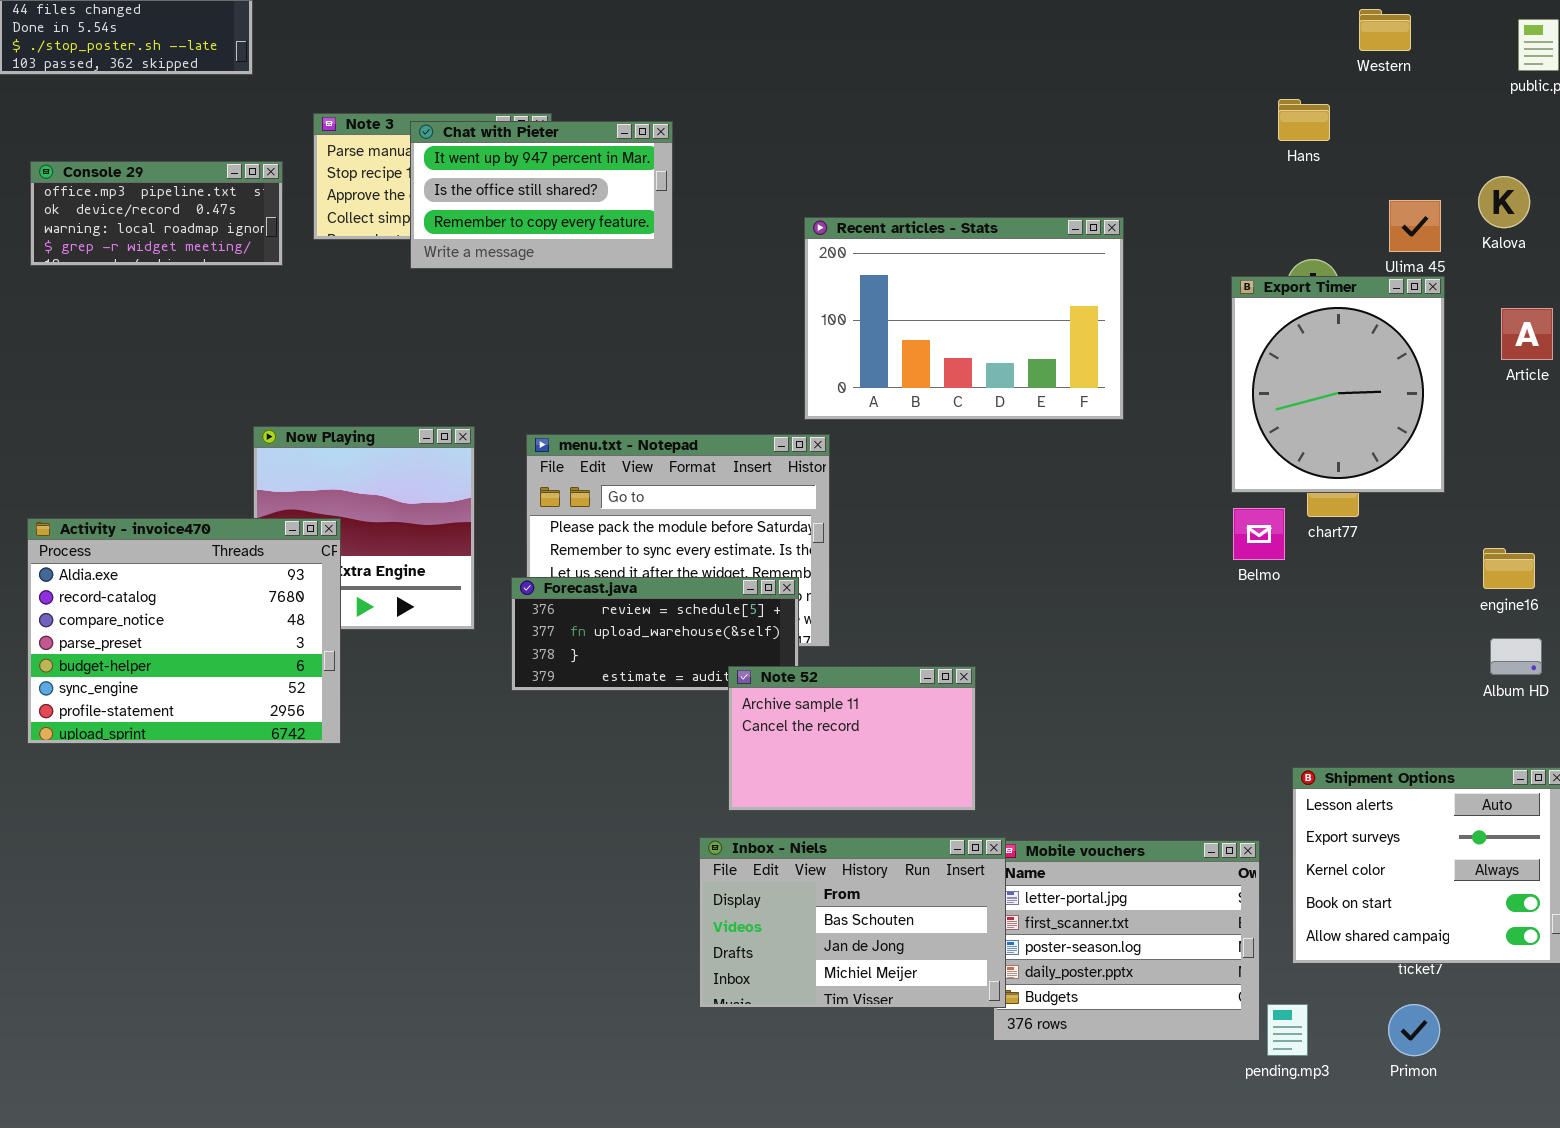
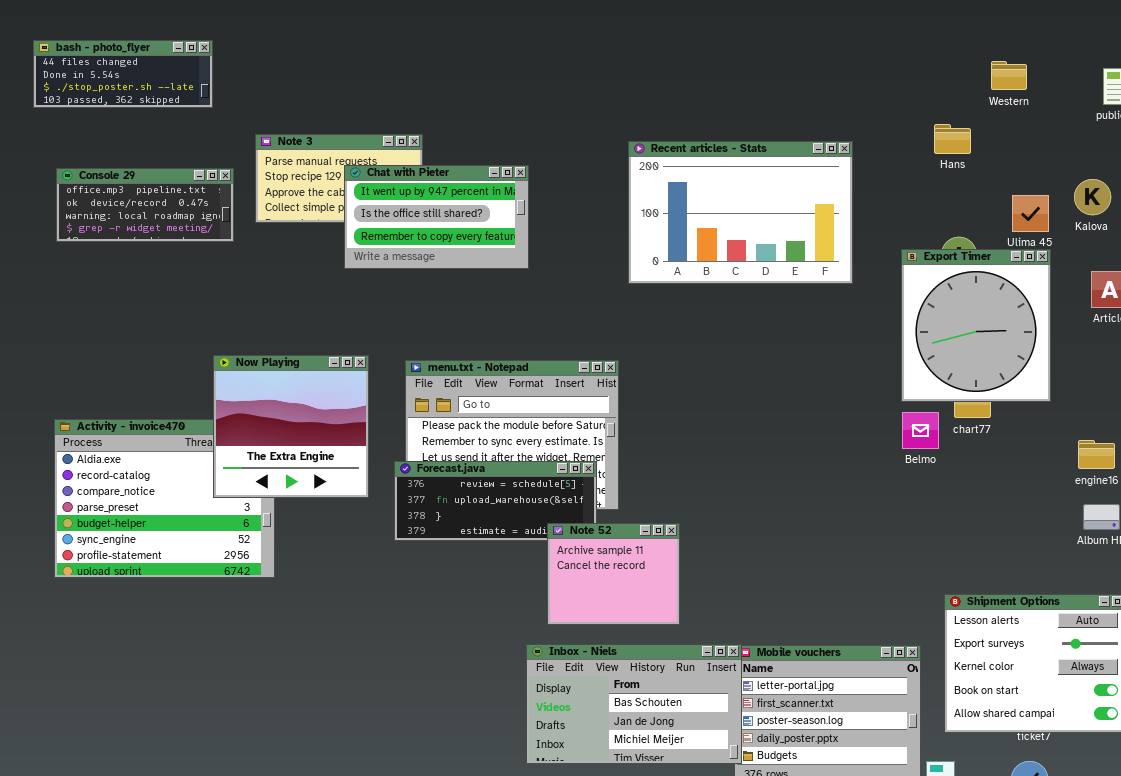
Chat with Pieter: [410,121,673,269] -> [344,165,529,269], moved
Recent articles - Stats: [804,217,1124,420] -> [628,141,853,284], moved
Now Playing: [253,426,475,630] -> [213,355,369,498], raised
Note 52: [728,666,976,811] -> [547,523,680,625], resized

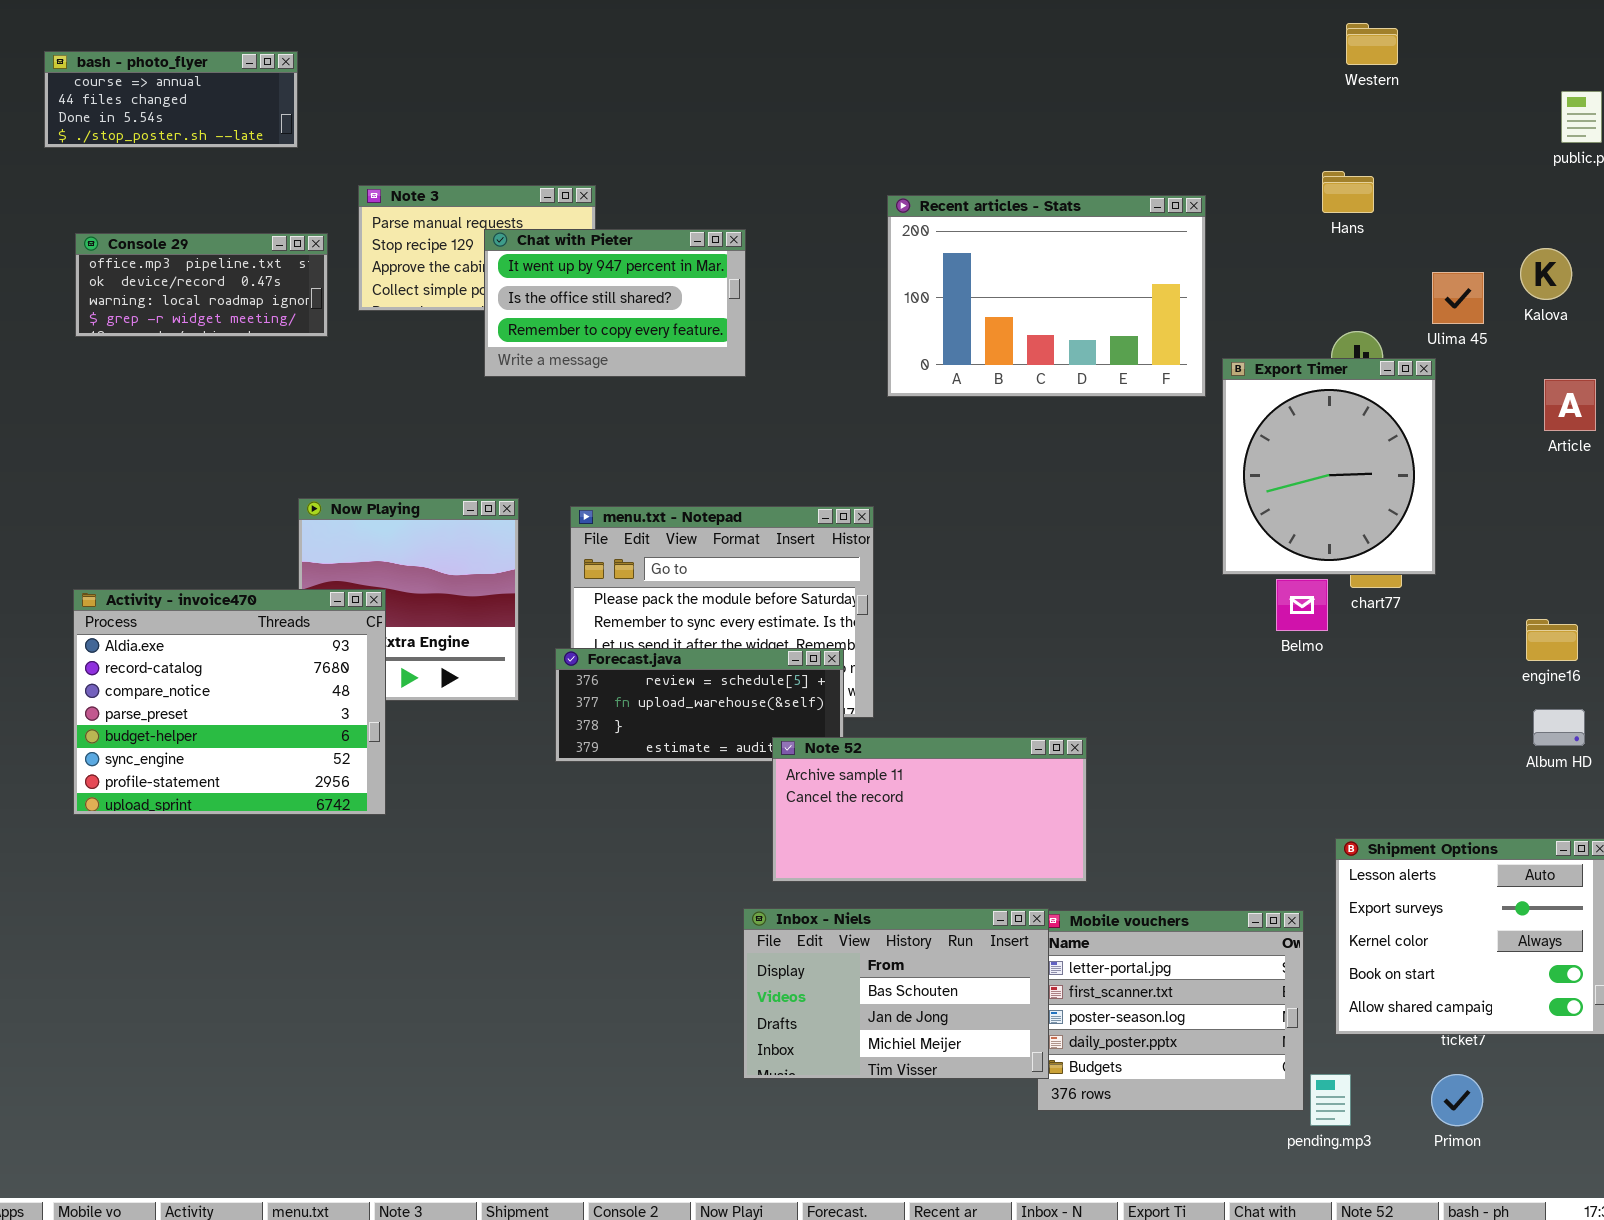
bash - photo_flyer: [33,40,213,108] -> [44,51,298,148], scrolled up 1 row
Western: [991,61,1027,90] -> [1346,23,1398,65], moved
Export Timer: [901,249,1051,402] -> [1222,358,1436,575], moved
Activity - invoice470: [54,419,275,578] -> [73,589,386,815], raised
Note 52: [547,523,680,625] -> [772,737,1087,882], resized

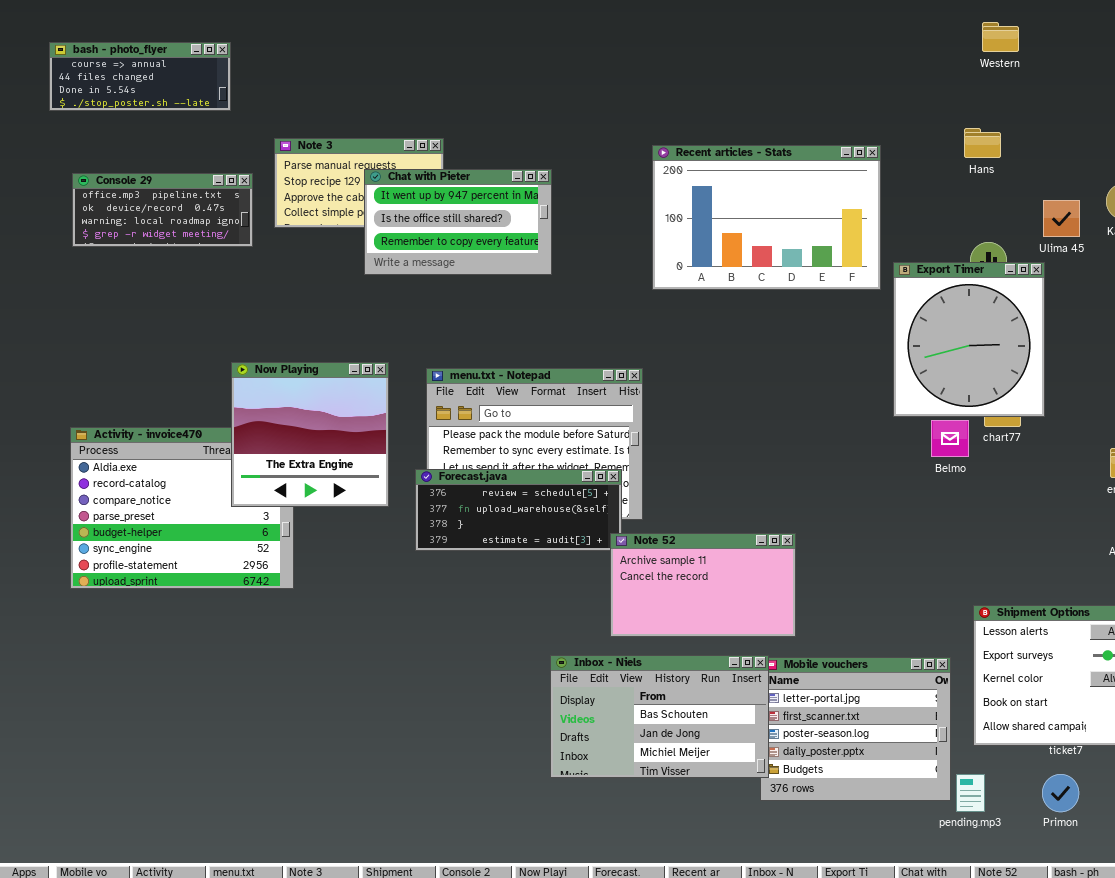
Now Playing: [298,498,519,701] -> [231,362,389,507], raised
Note 52: [772,737,1087,882] -> [610,533,796,637], resized

